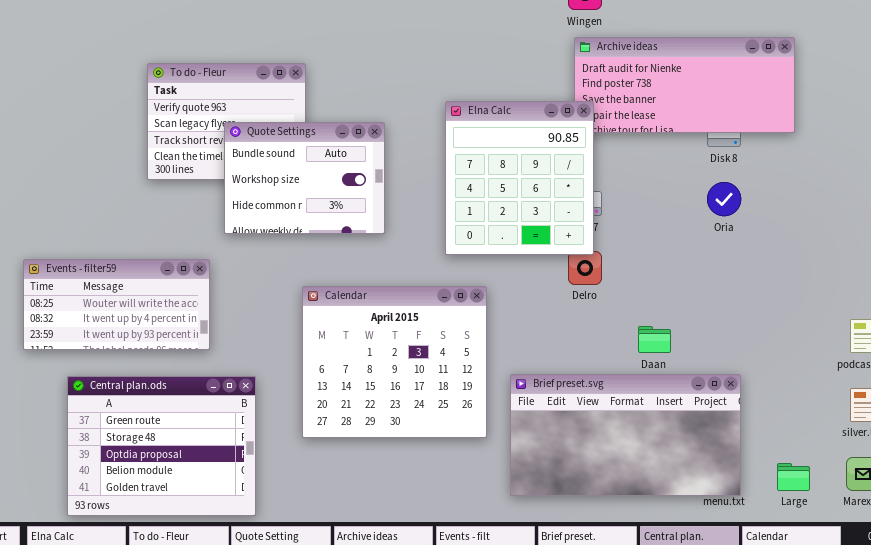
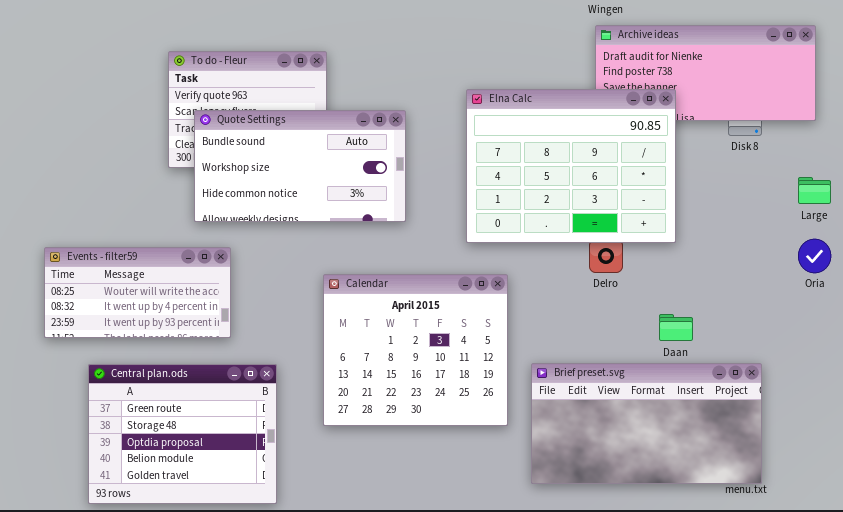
Elna Calc: [445,101,594,255] -> [466,89,676,243], resized
Quote Settings: [224,122,385,234] -> [194,110,406,222], resized
Oria: [707,182,741,216] -> [798,239,831,273], moved
Large: [777,463,810,491] -> [798,177,831,204], moved

